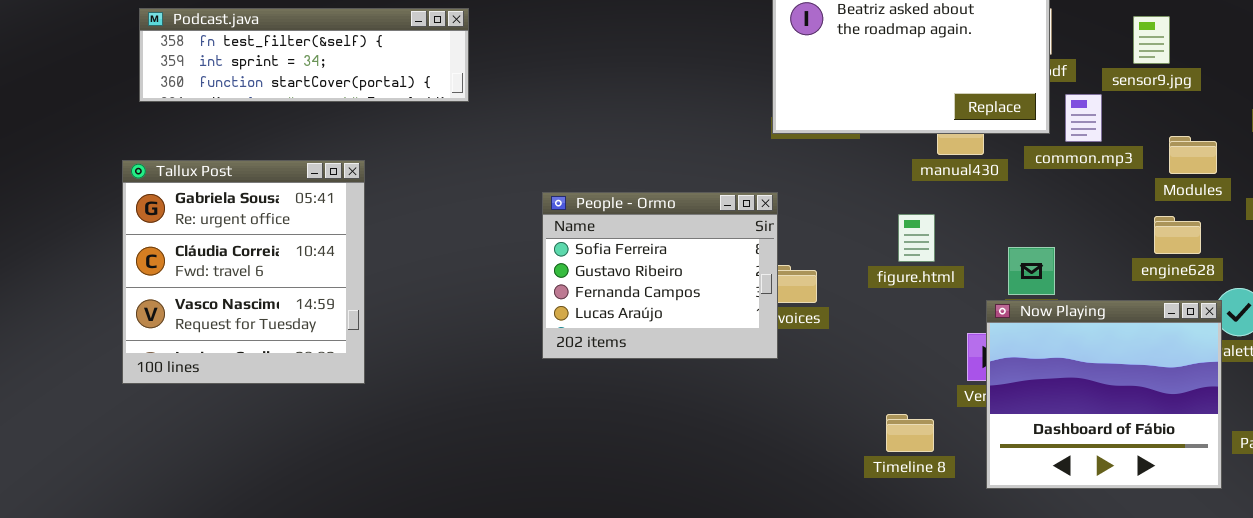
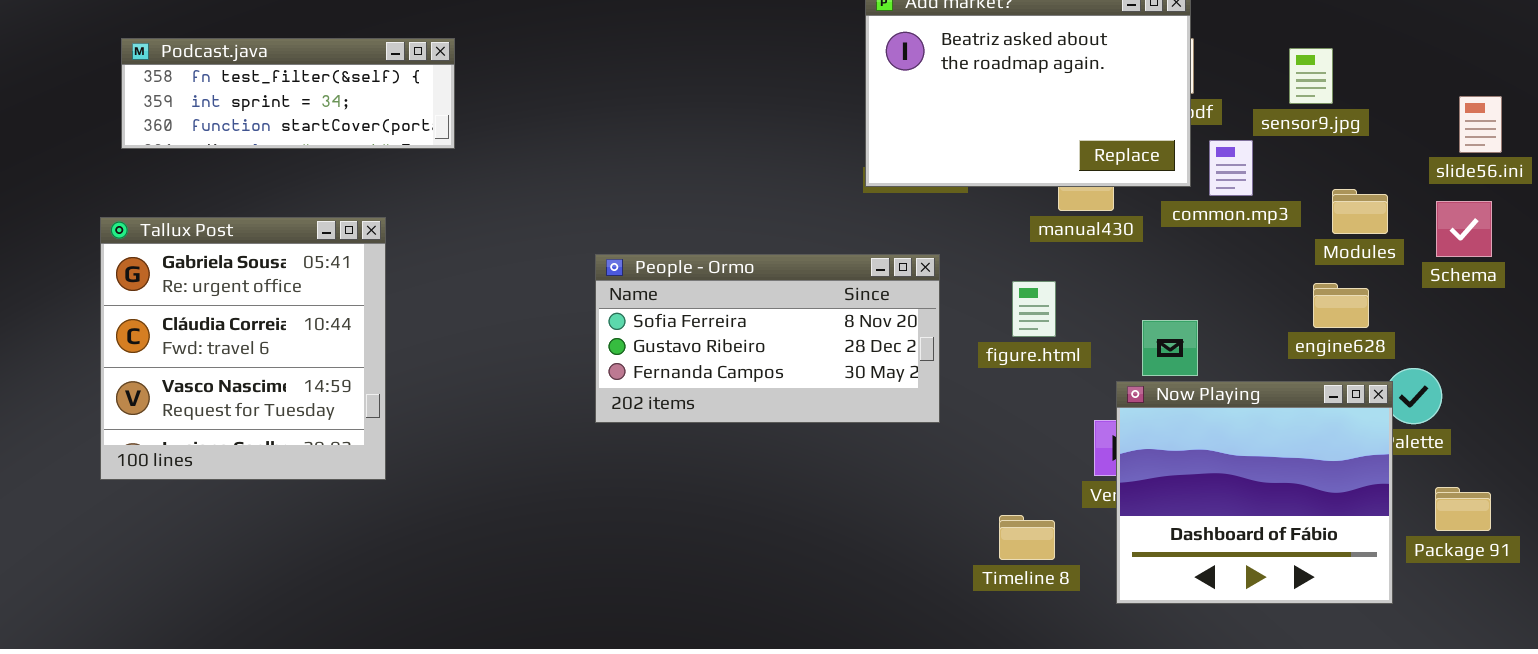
Podcast.java: [139,8,469,102] -> [121,38,455,149], resized
People - Ormo: [542,192,778,359] -> [595,254,940,423], resized

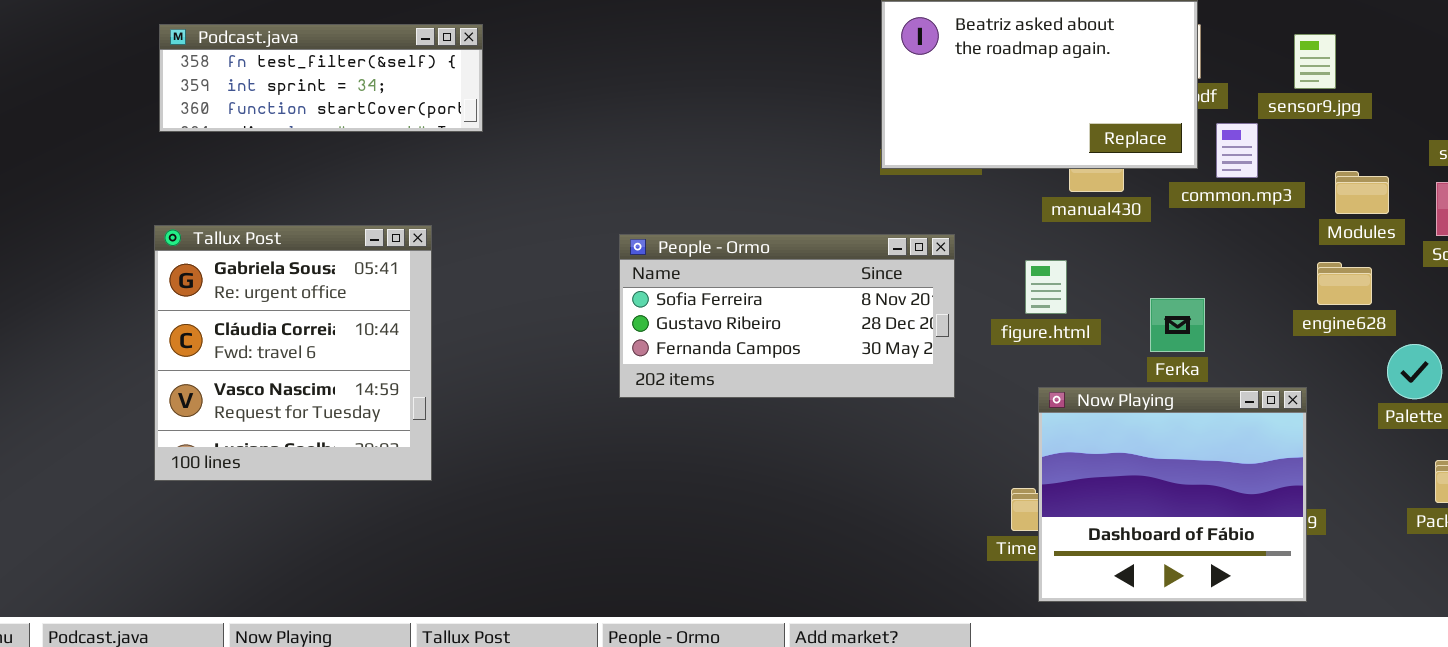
Tallux Post: [100,217,386,480] -> [154,225,432,481], moved
Now Playing: [1116,381,1393,604] -> [1038,387,1307,602], moved

